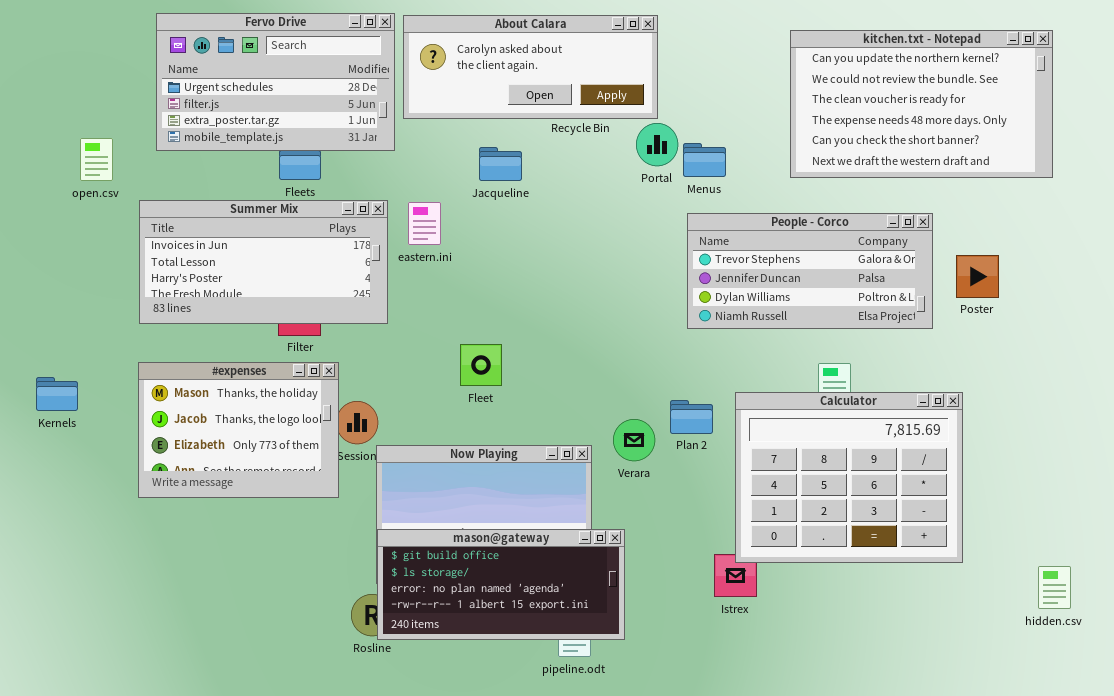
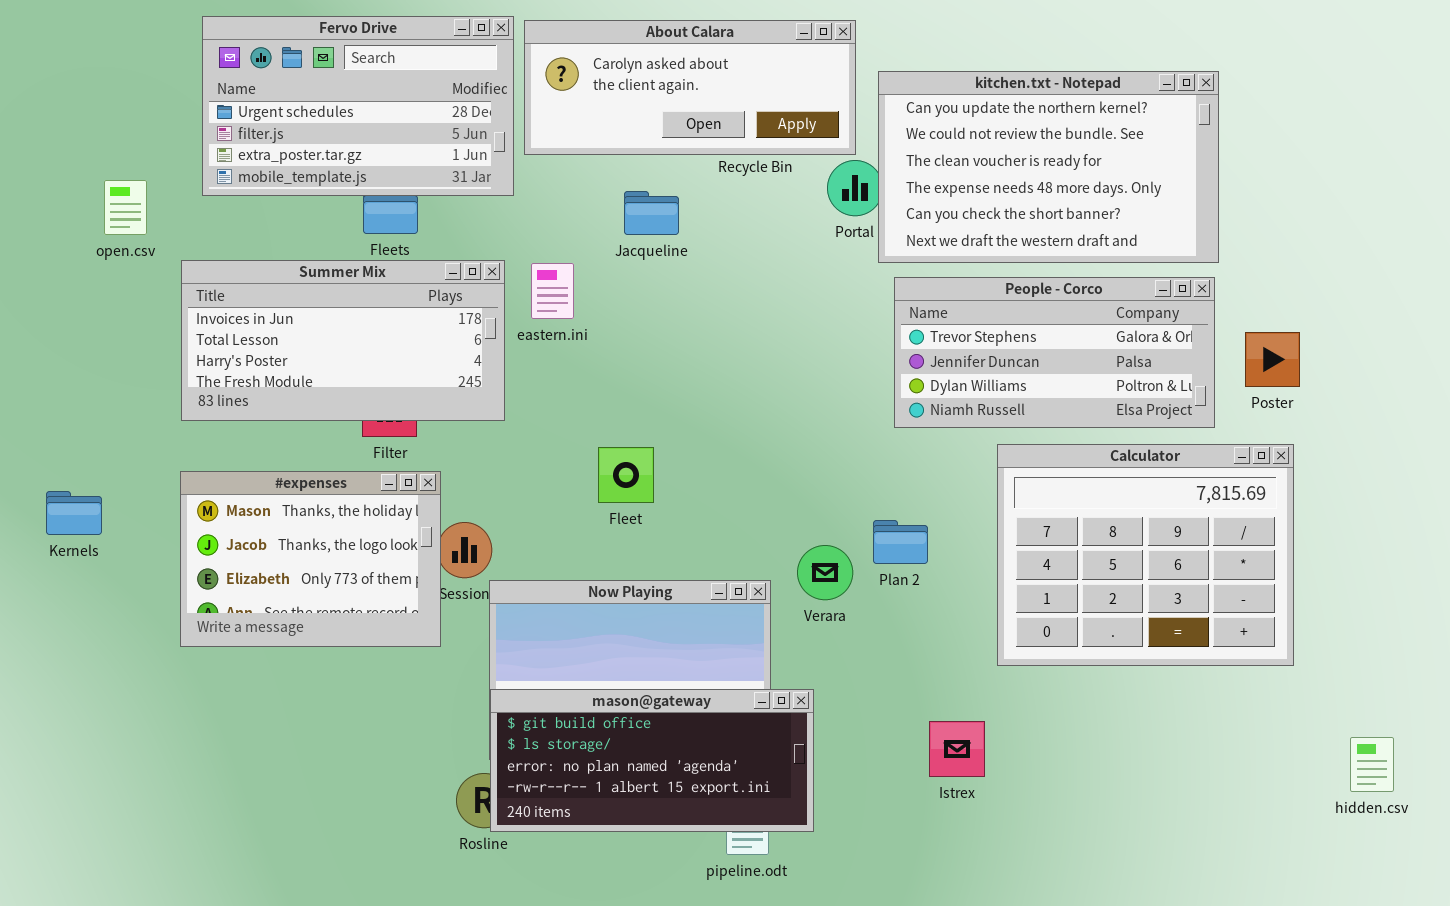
kitchen.txt - Notepad: [790,30,1053,178] -> [878,71,1219,263], moved
Calculator: [735,392,963,563] -> [997,444,1294,666], moved

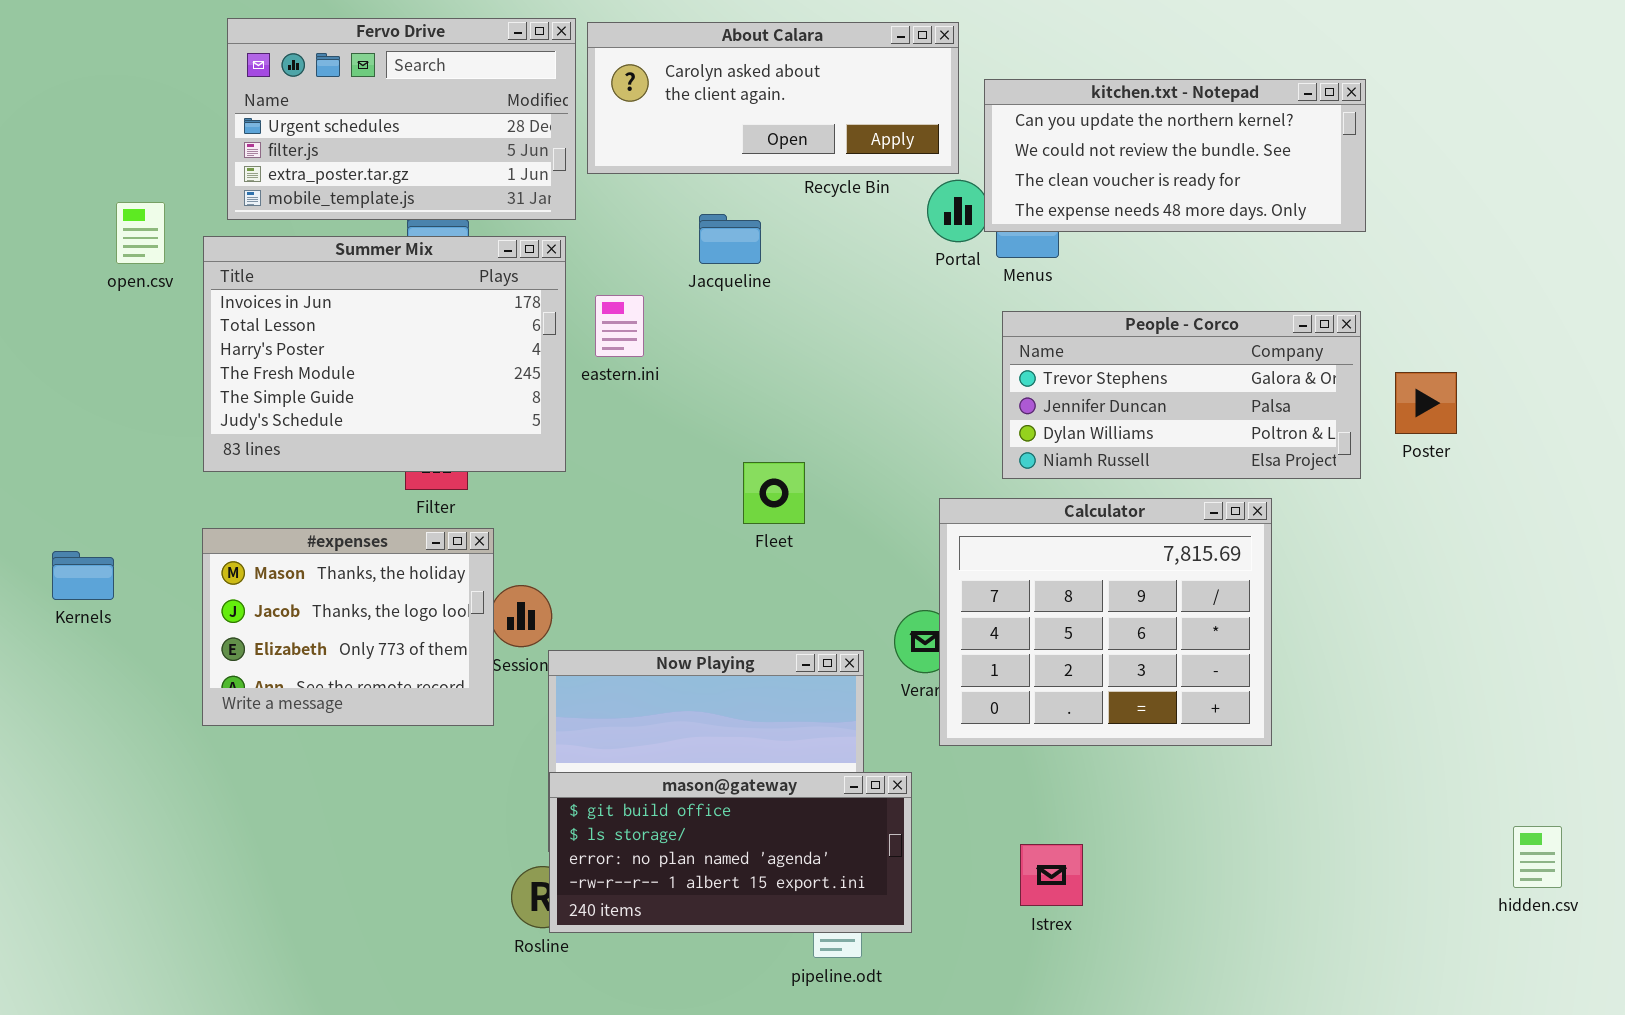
kitchen.txt - Notepad: [878,71,1219,263] -> [984,79,1366,232], resized
Summer Mix: [181,260,505,421] -> [203,236,566,472], resized
Calculator: [997,444,1294,666] -> [939,498,1272,746], moved
Fleet: [598,447,654,503] -> [743,462,805,524], moved
Istrex: [929,721,985,777] -> [1020,844,1083,906], moved

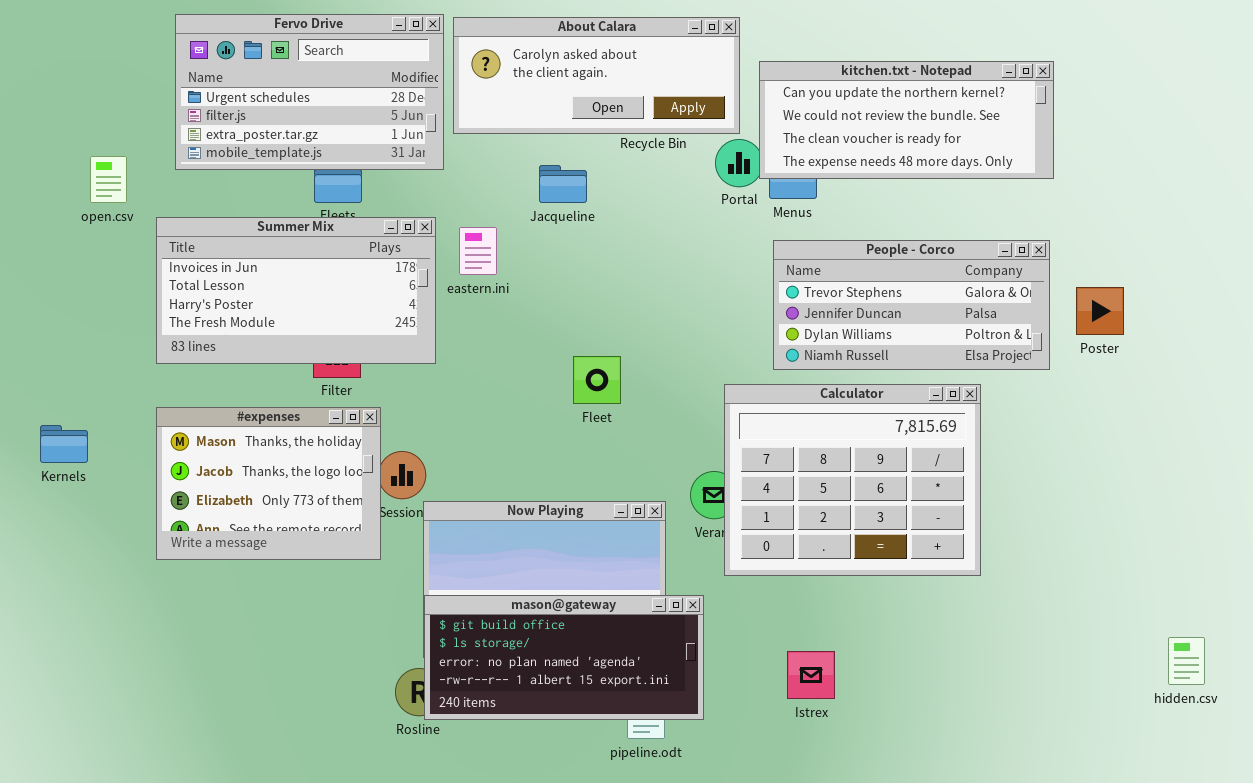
Summer Mix: [203,236,566,472] -> [156,217,436,364], resized

